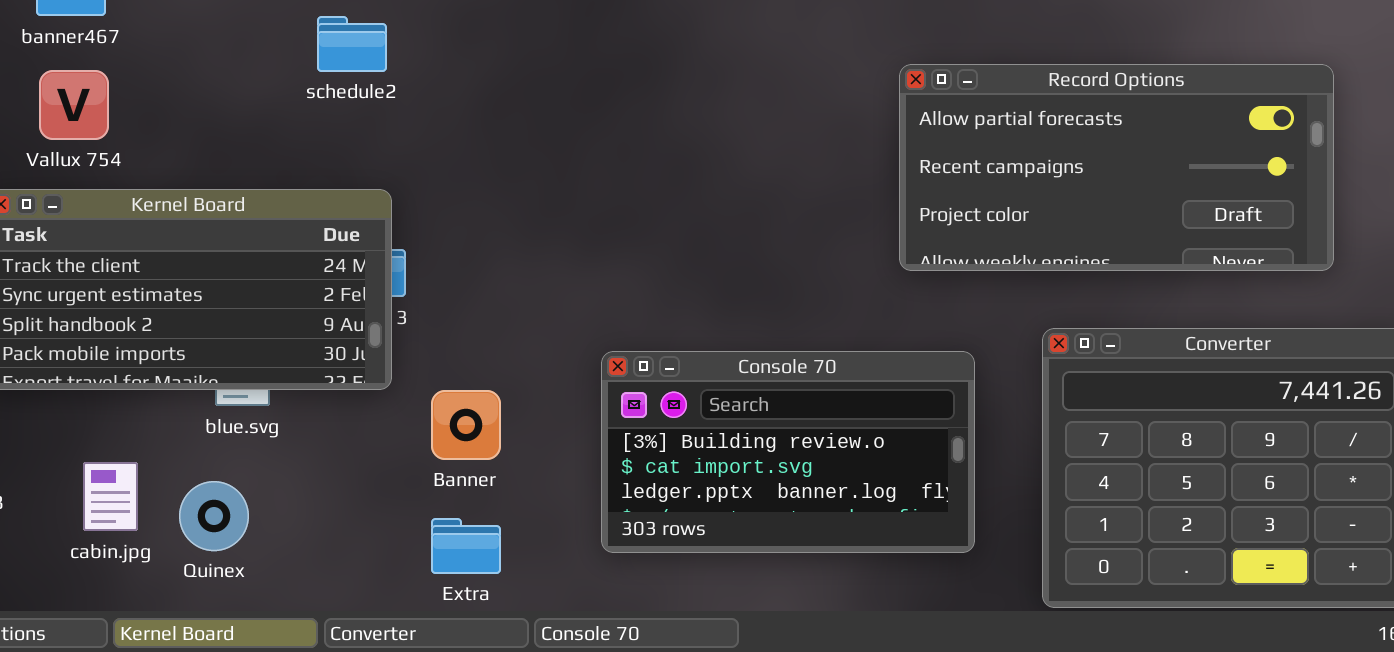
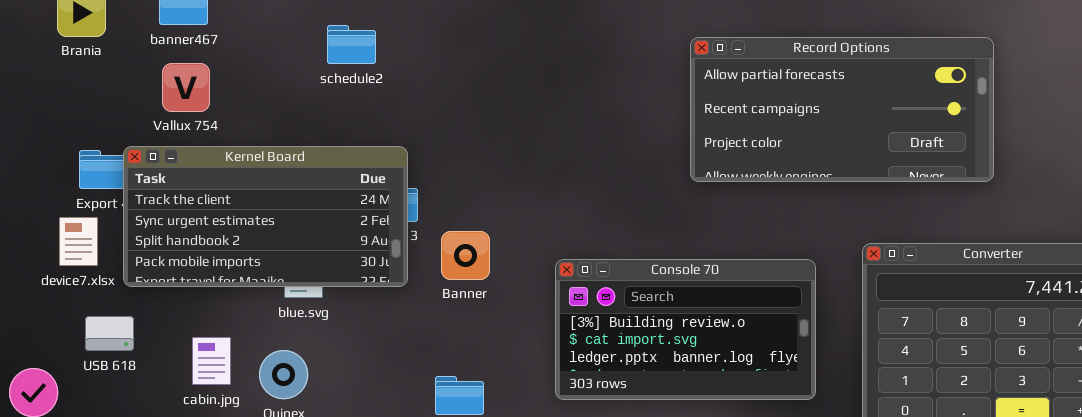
schedule2: [317,16,387,72] -> [327,25,376,64], moved
Record Options: [899,64,1334,271] -> [690,37,994,182], moved
Banner: [431,390,501,460] -> [441,231,490,280], moved

